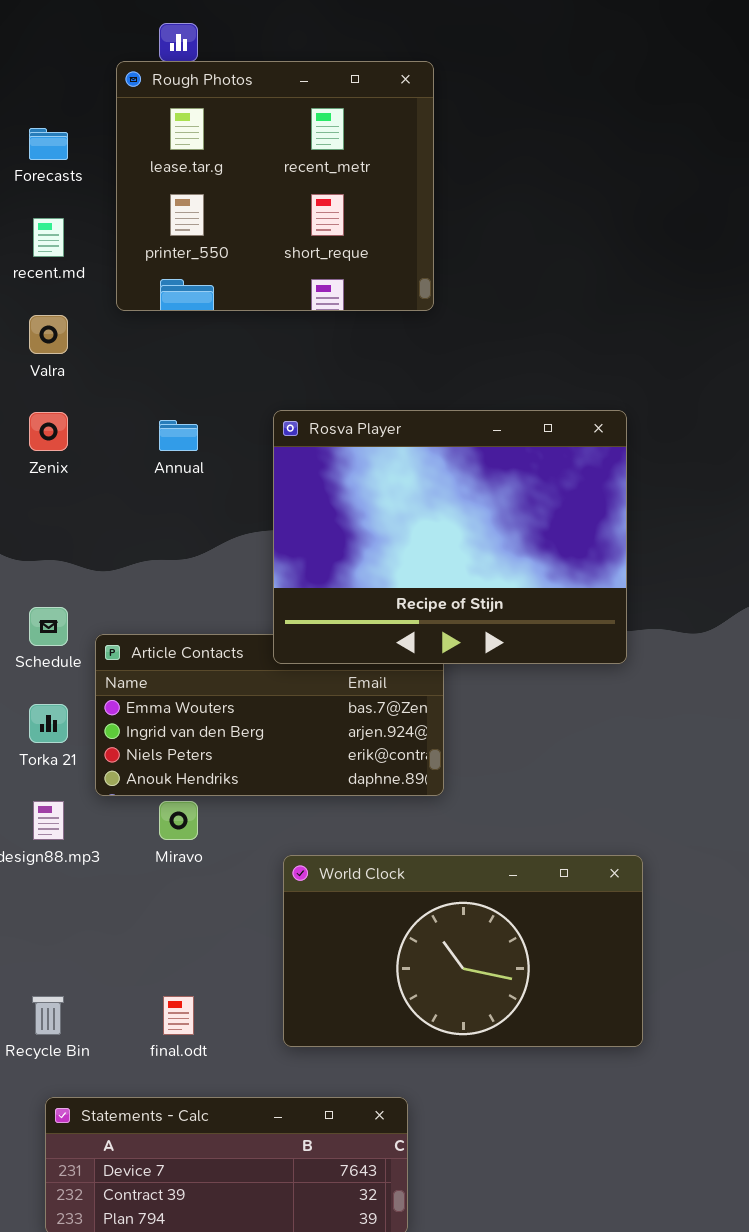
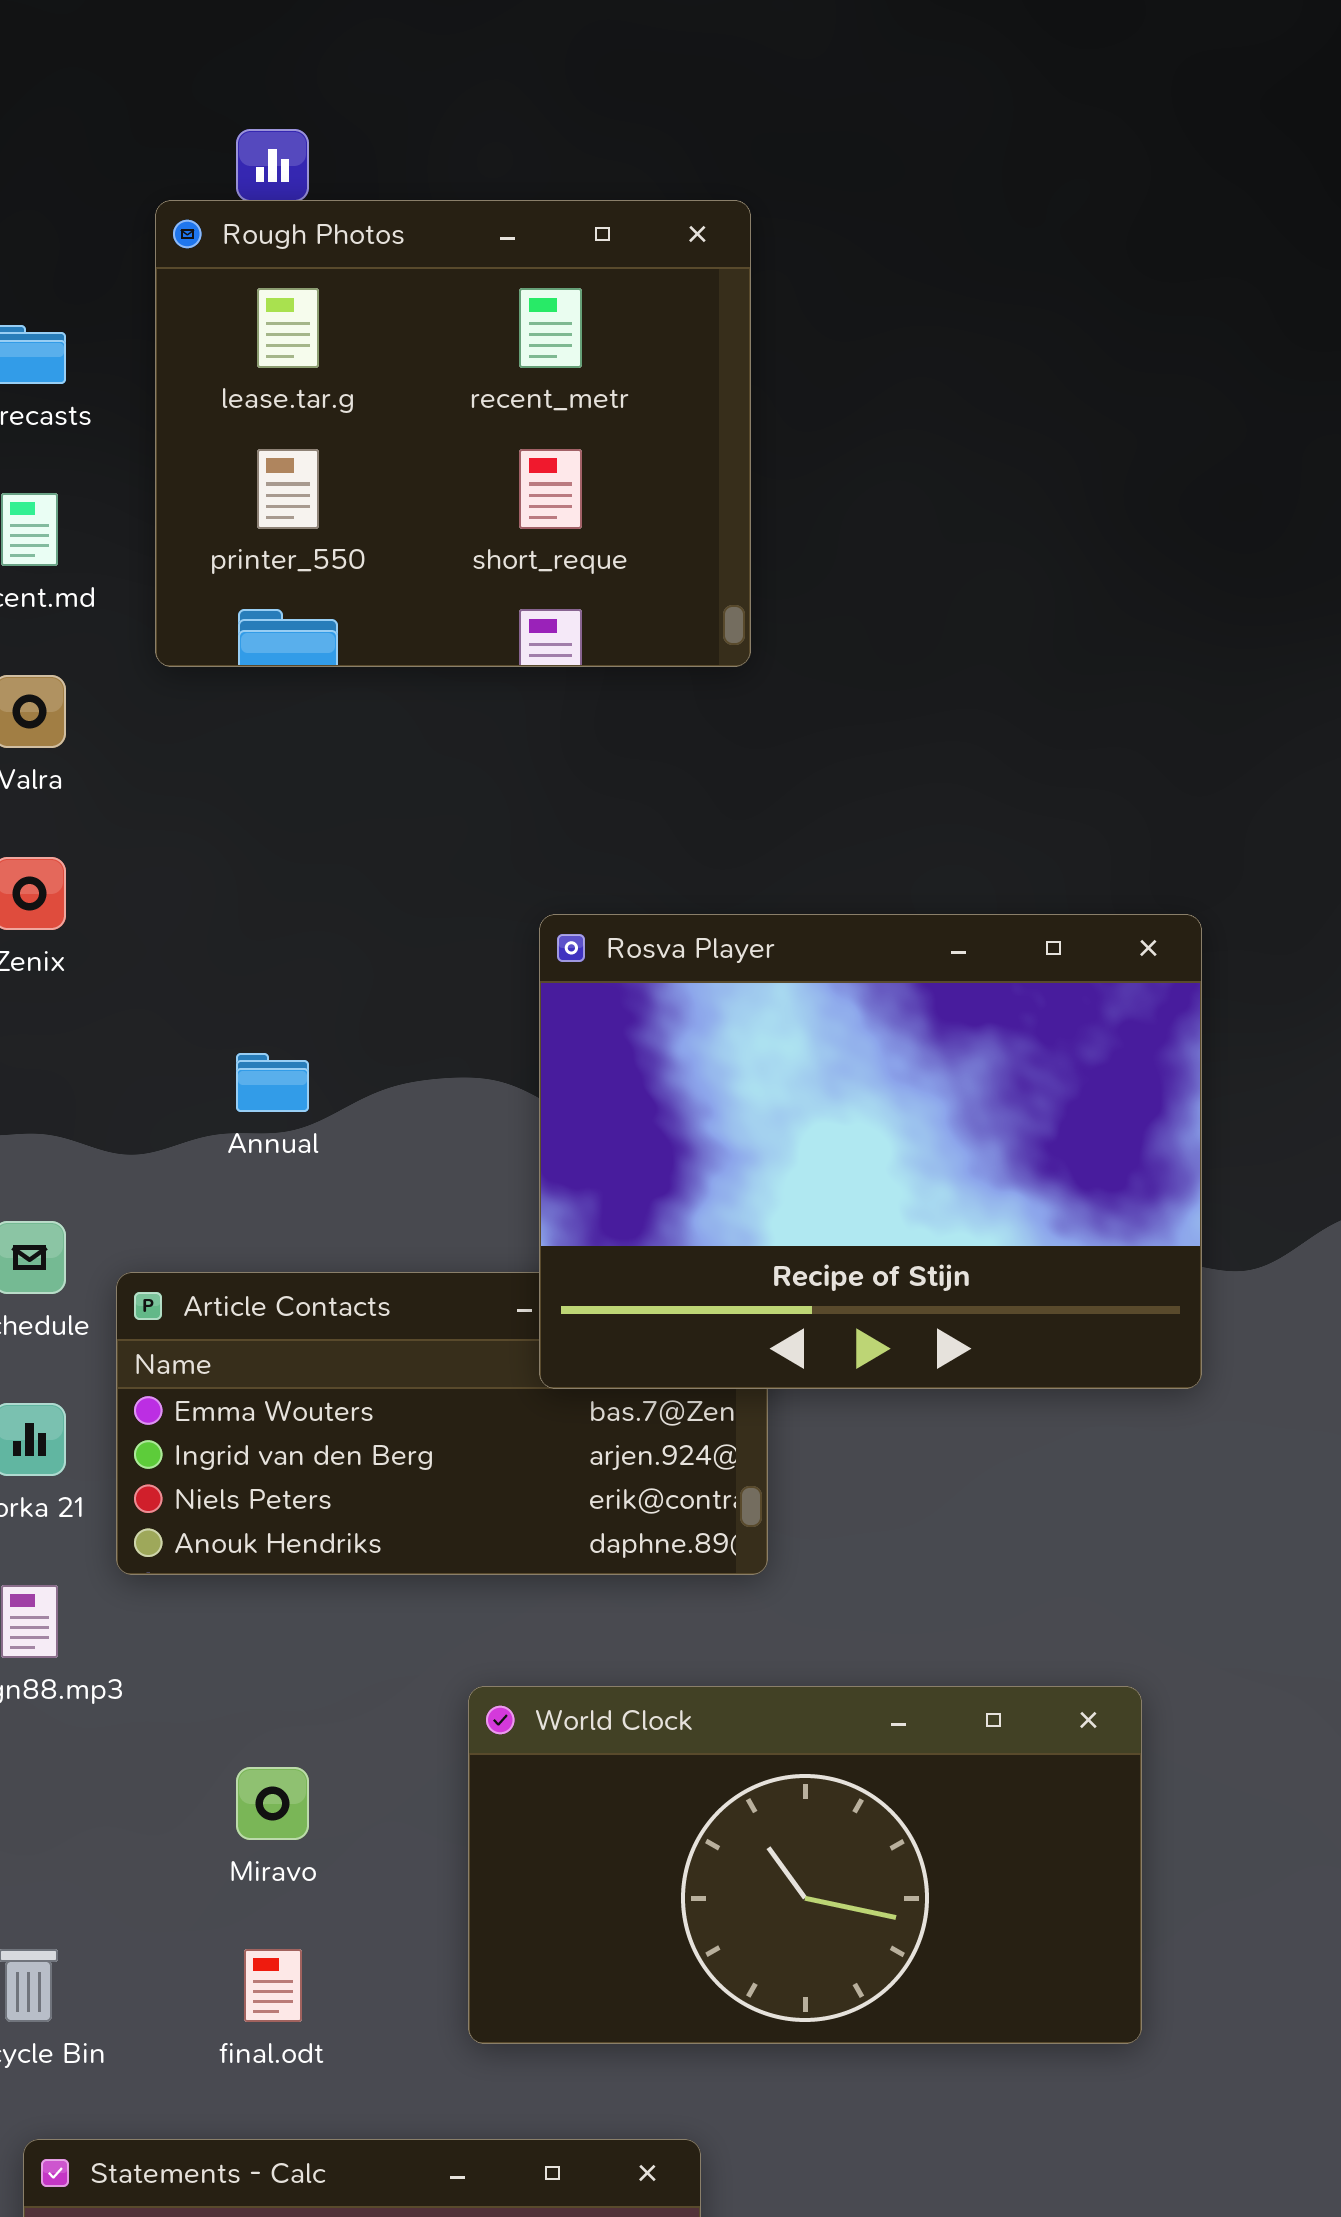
Rosva Player: [273,410,627,664] -> [539,914,1202,1389], moved
Annual: [159,420,198,451] -> [236,1053,309,1112], moved
Miravo: [159,801,198,840] -> [236,1767,309,1840], moved

